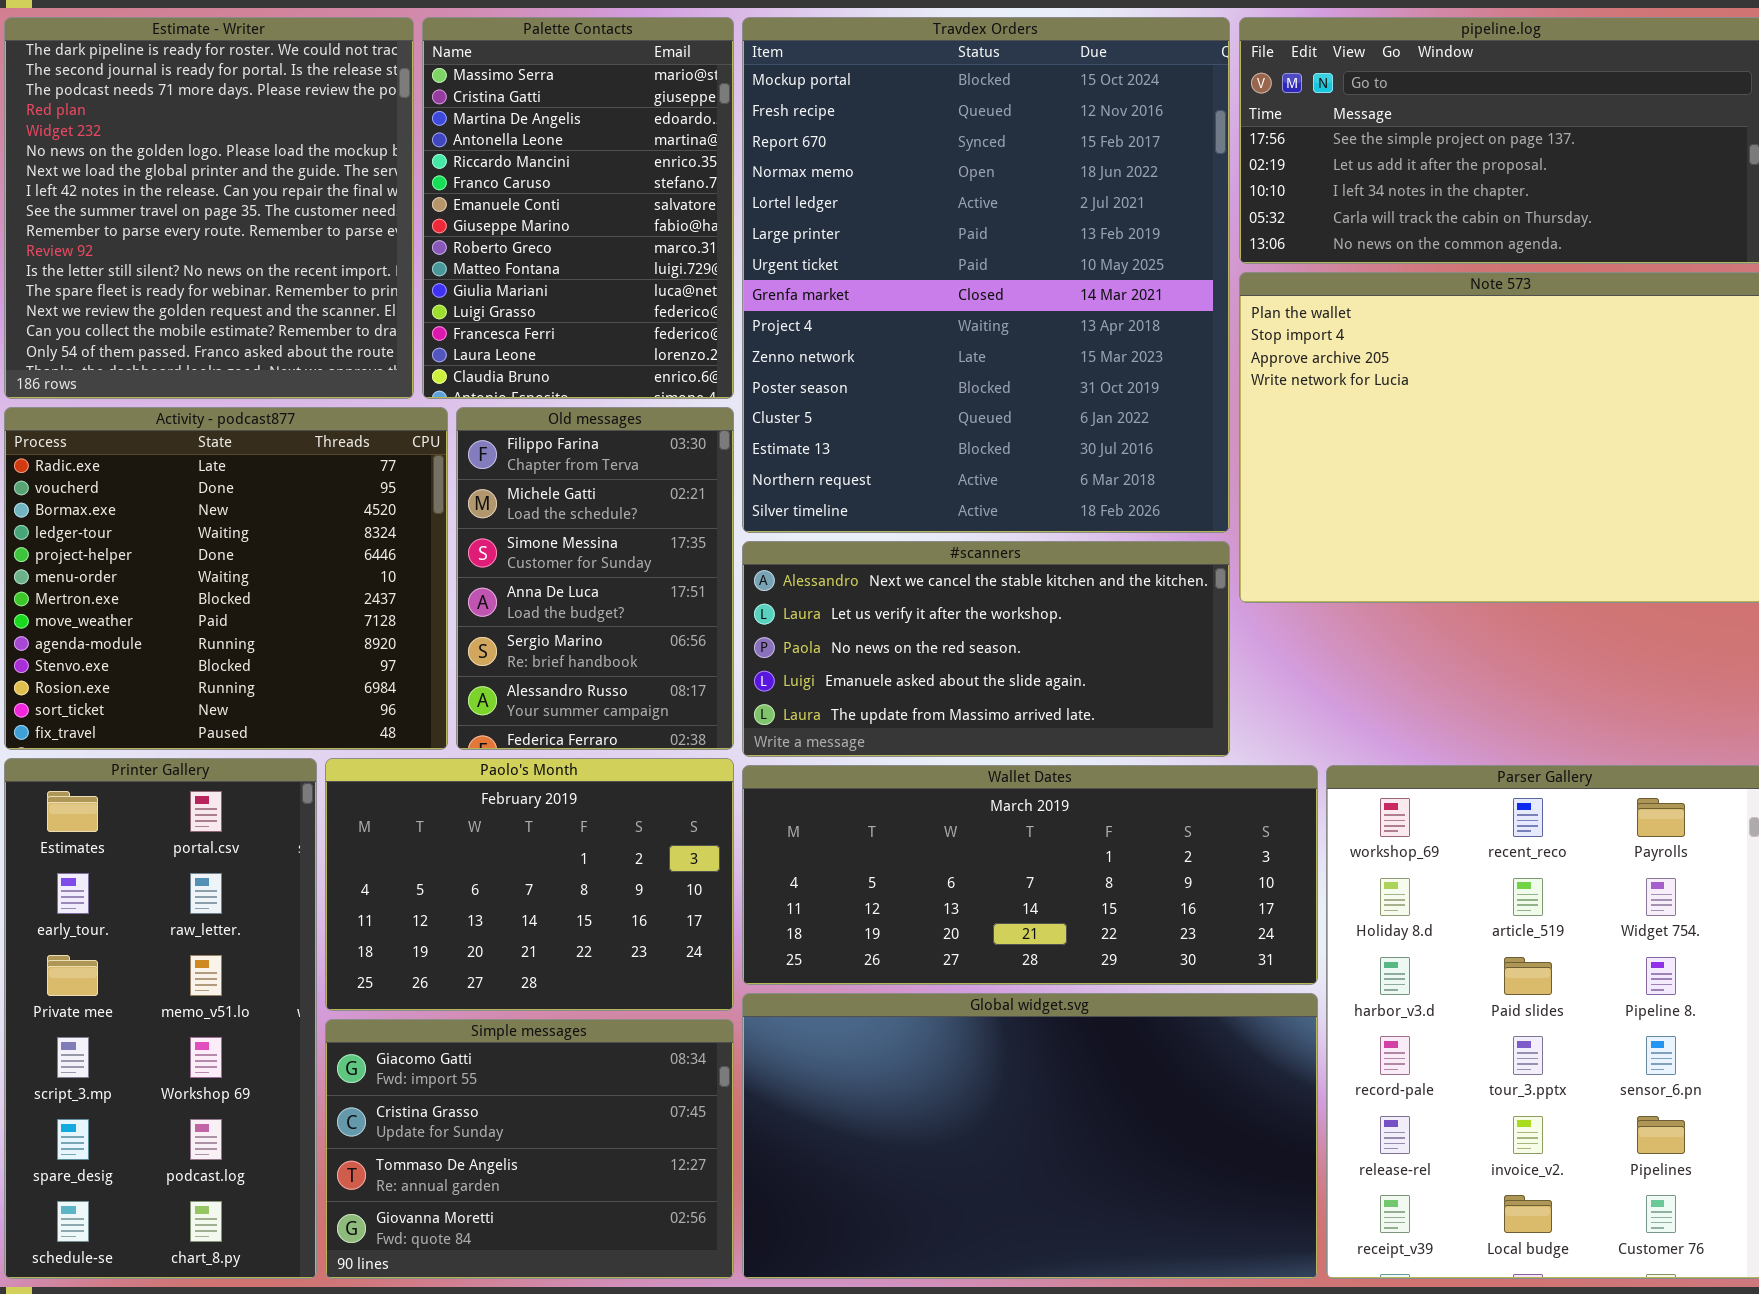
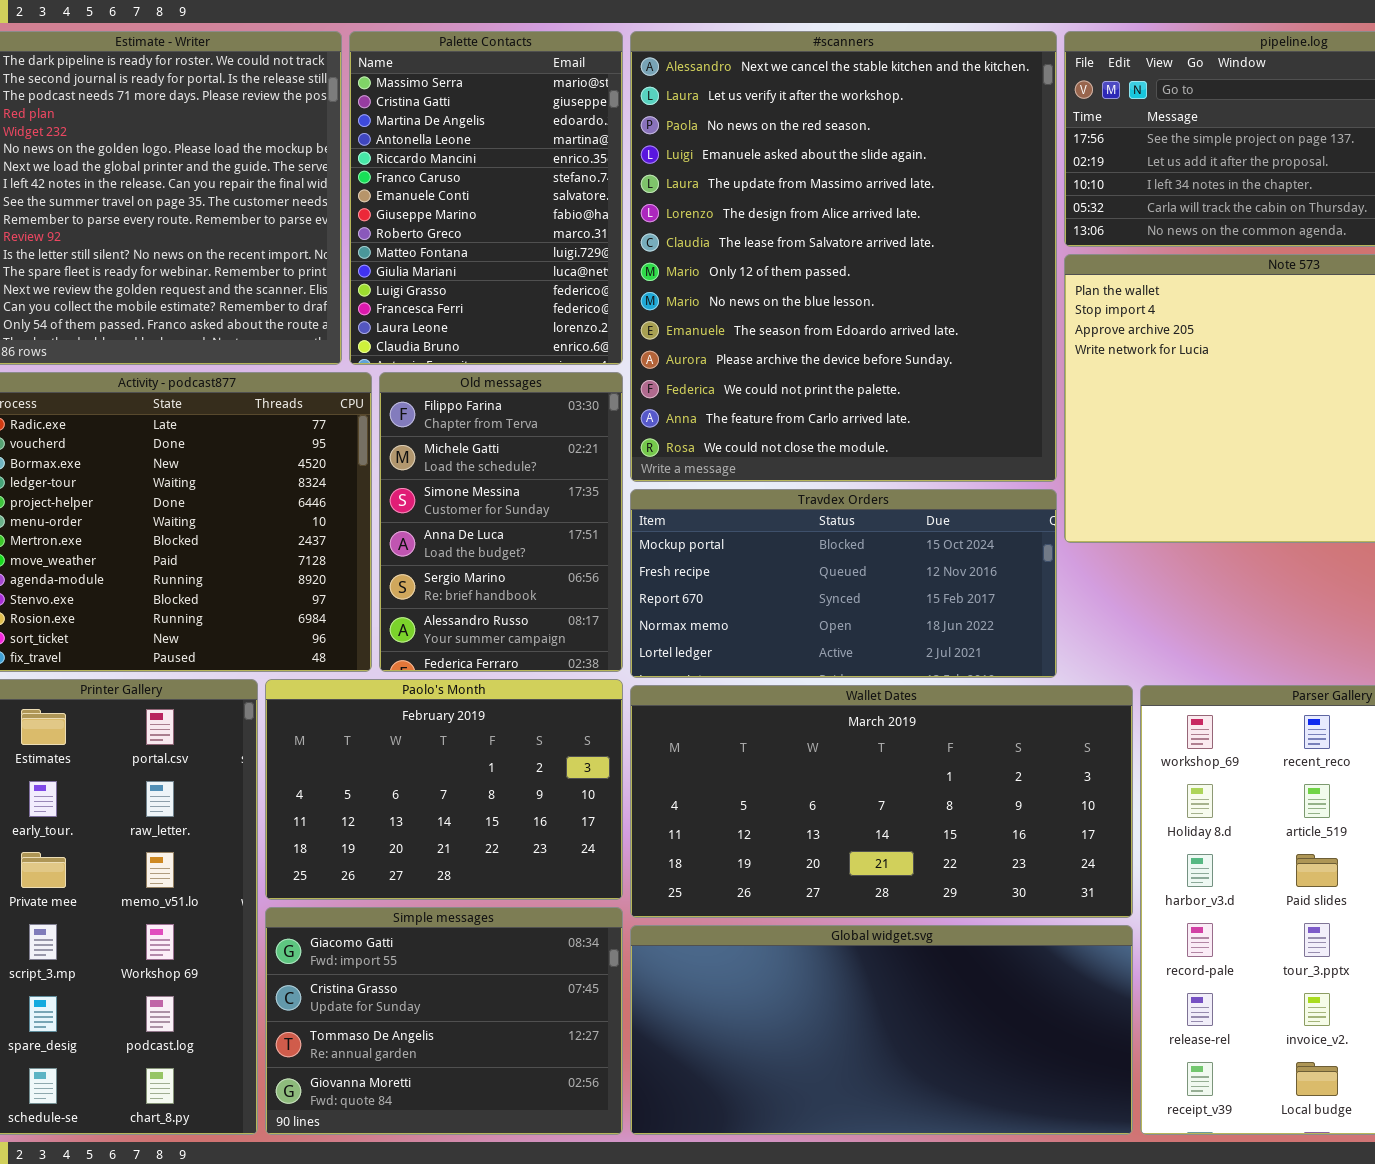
Travdex Orders: [742,17,1230,533] -> [630,489,1057,678], moved, resized
#scanners: [742,541,1230,757] -> [630,31,1057,482], moved, resized
Wallet Dates: [742,765,1318,985] -> [630,685,1133,918], resized
Global widget.svg: [742,993,1318,1279] -> [630,925,1133,1135], resized

